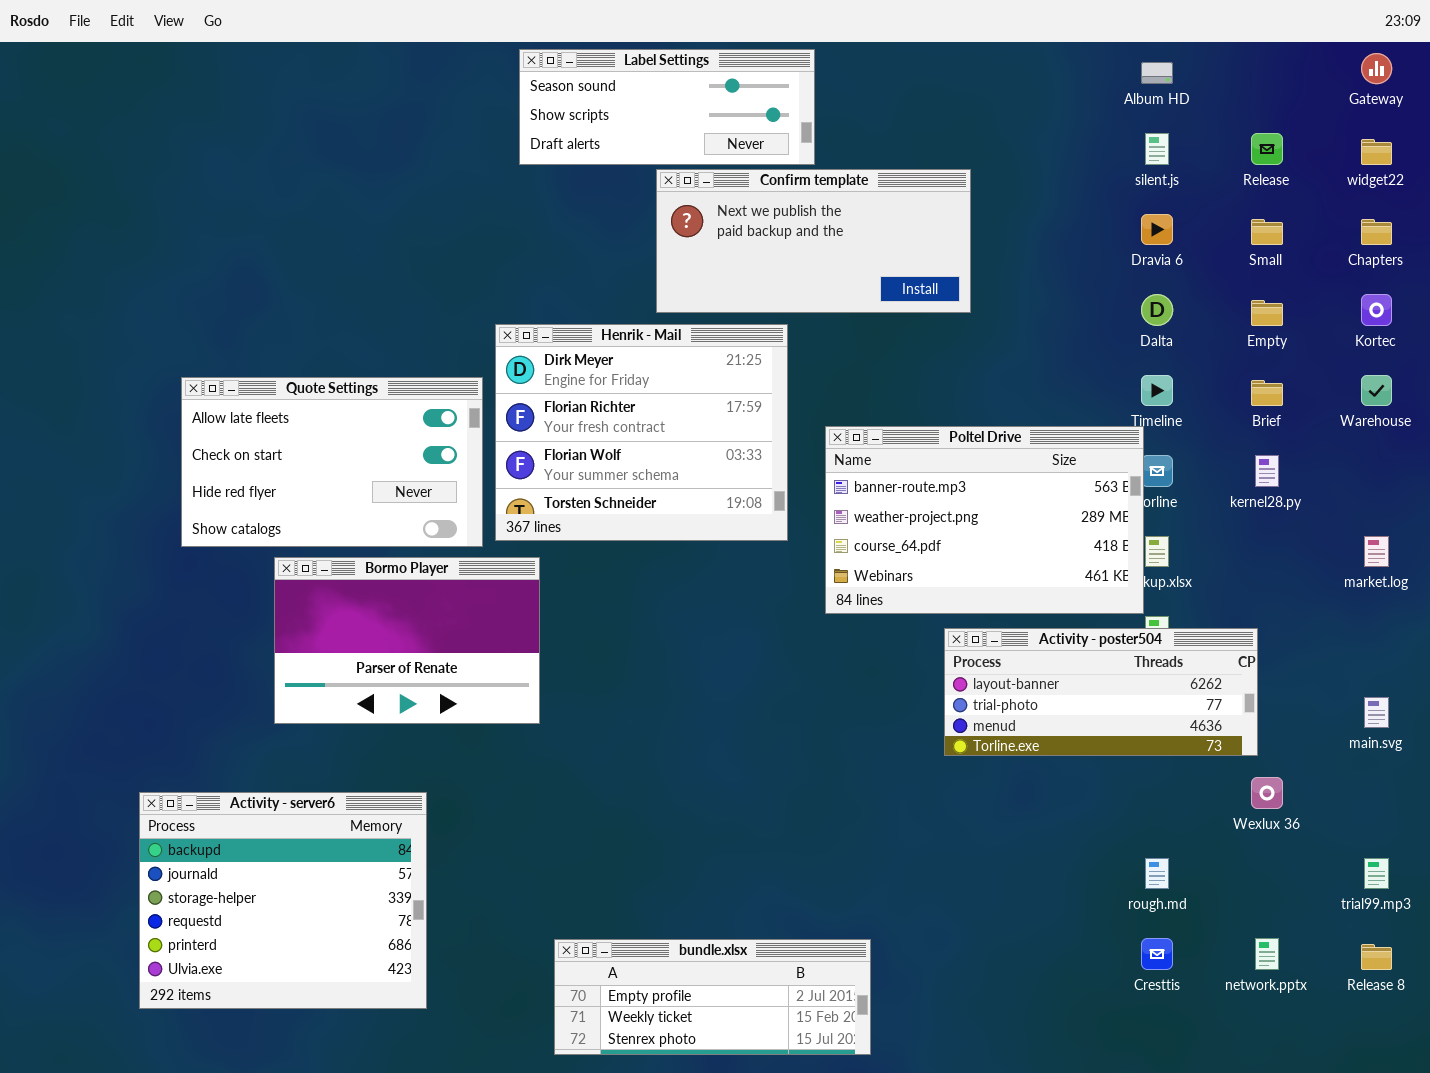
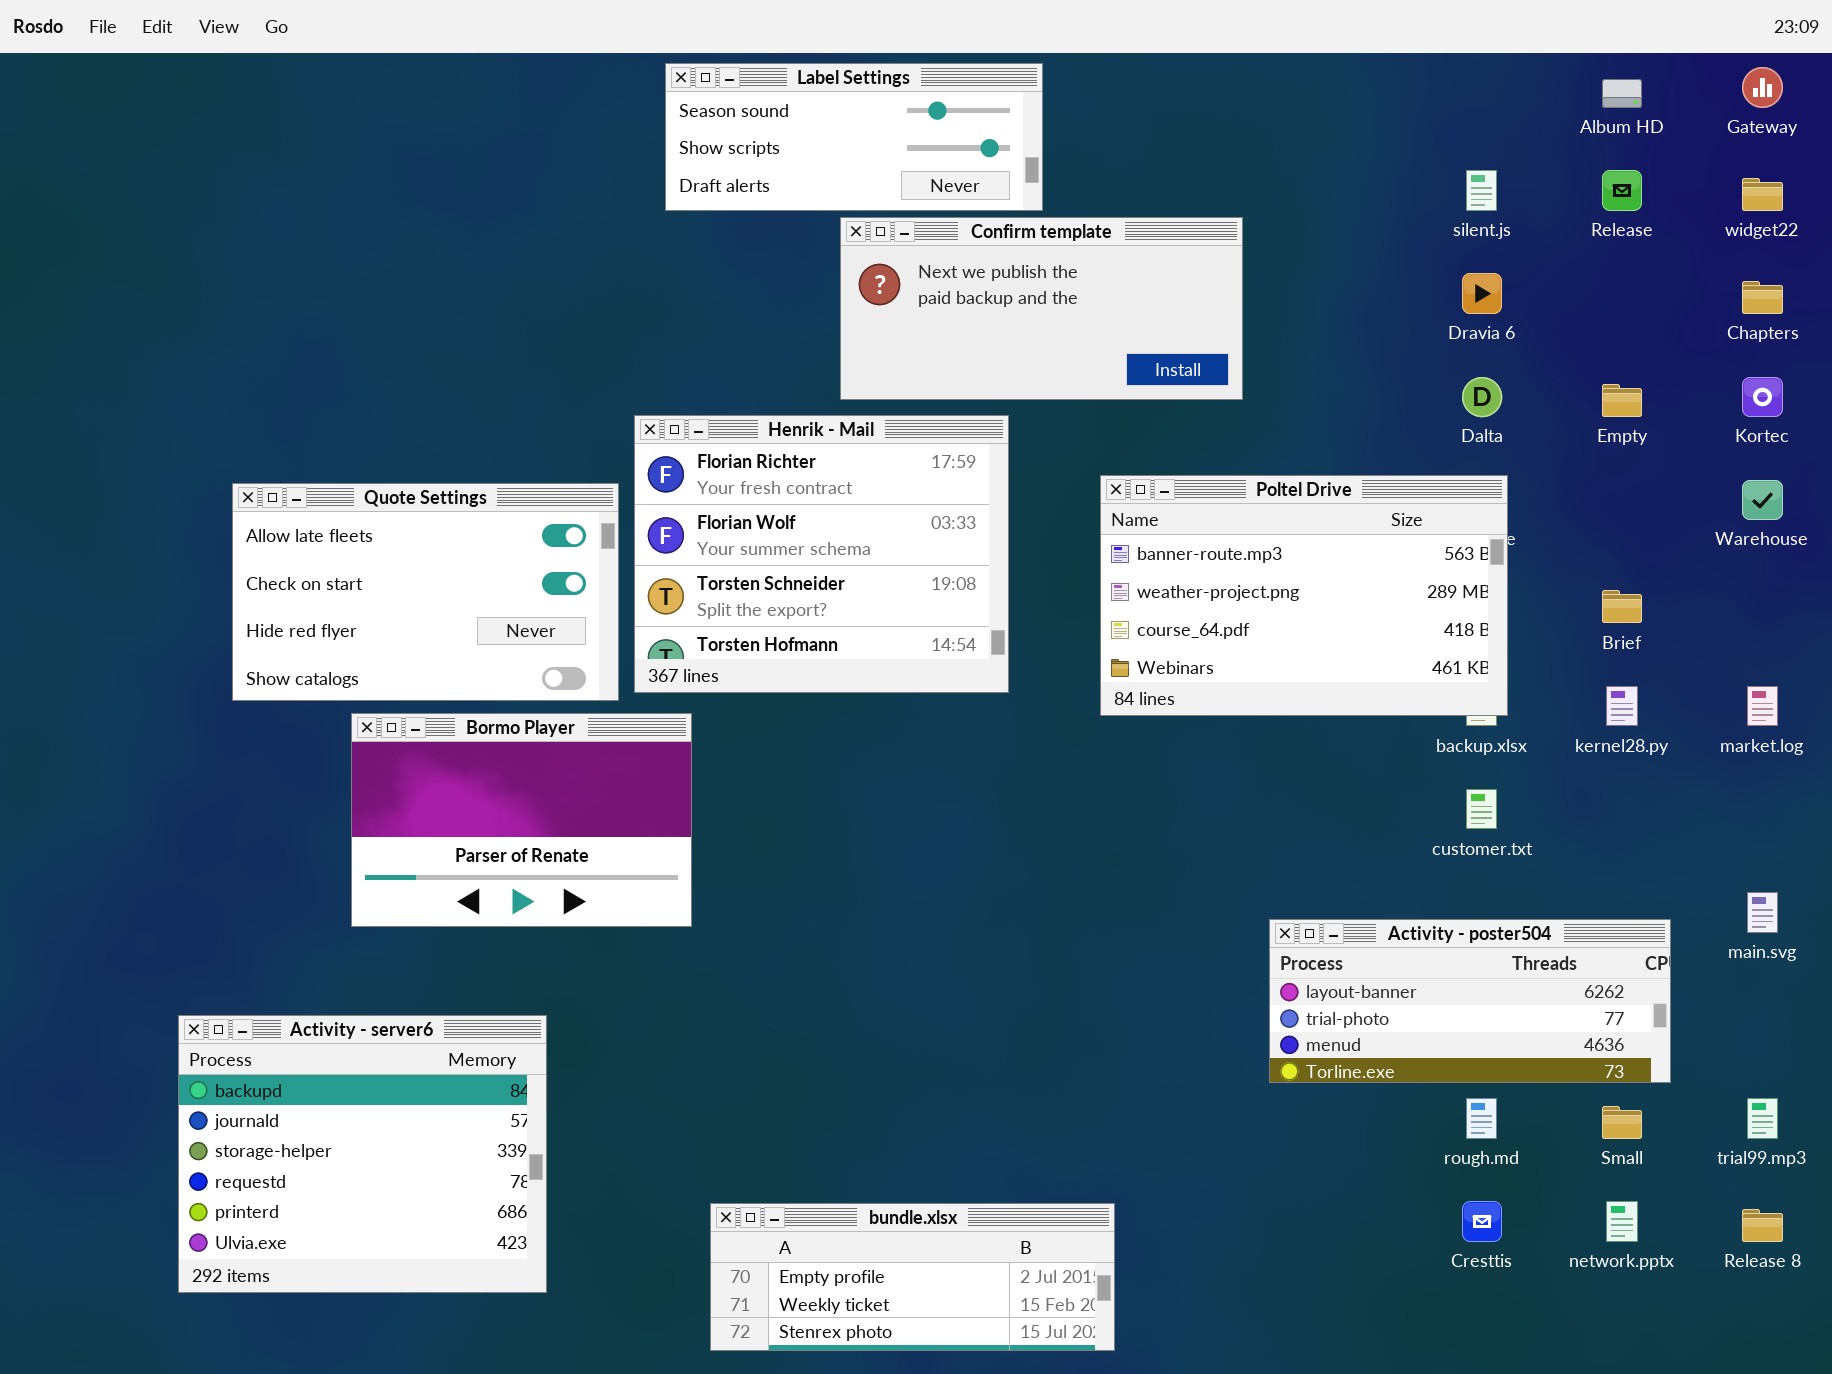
Album HD: [1141,62,1173,84] -> [1602,79,1642,108], moved
Small: [1251,219,1283,245] -> [1602,1106,1642,1139], moved
Henrik - Mail: [495,324,788,541] -> [634,415,1009,693], scrolled down 1 row
Brief: [1251,380,1283,406] -> [1602,590,1642,623], moved
Poltel Drive: [825,426,1144,614] -> [1100,475,1508,716], moved
kernel28.py: [1255,455,1279,487] -> [1606,686,1638,726], moved
Activity - poster504: [944,628,1258,756] -> [1269,919,1671,1083], moved

